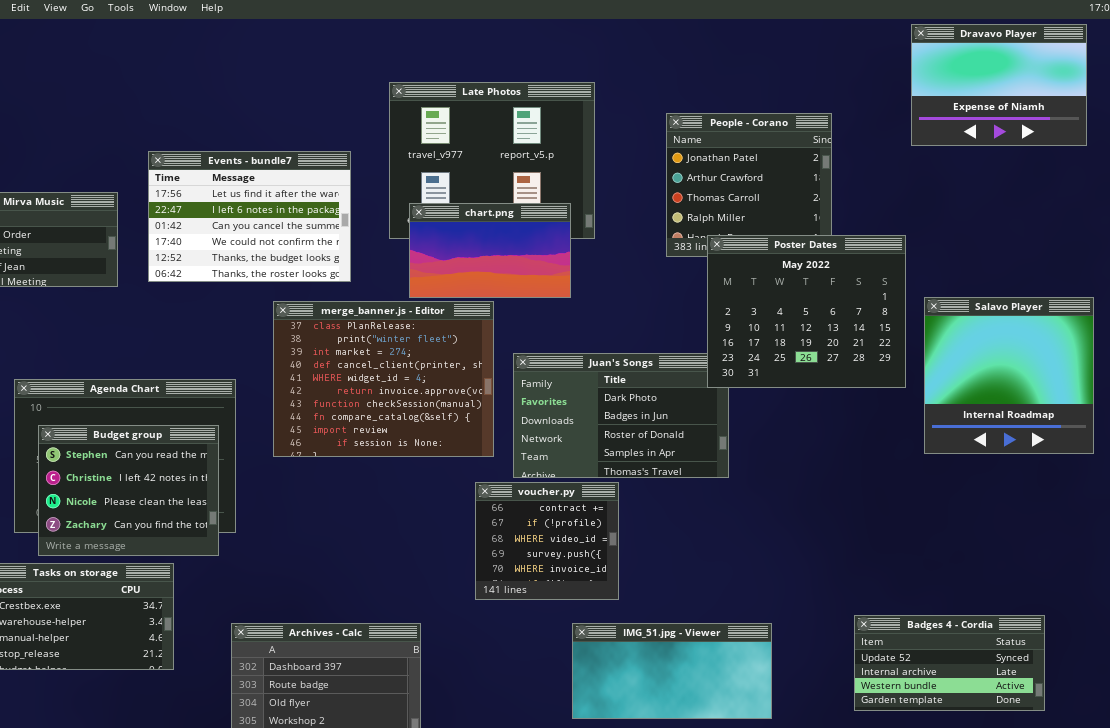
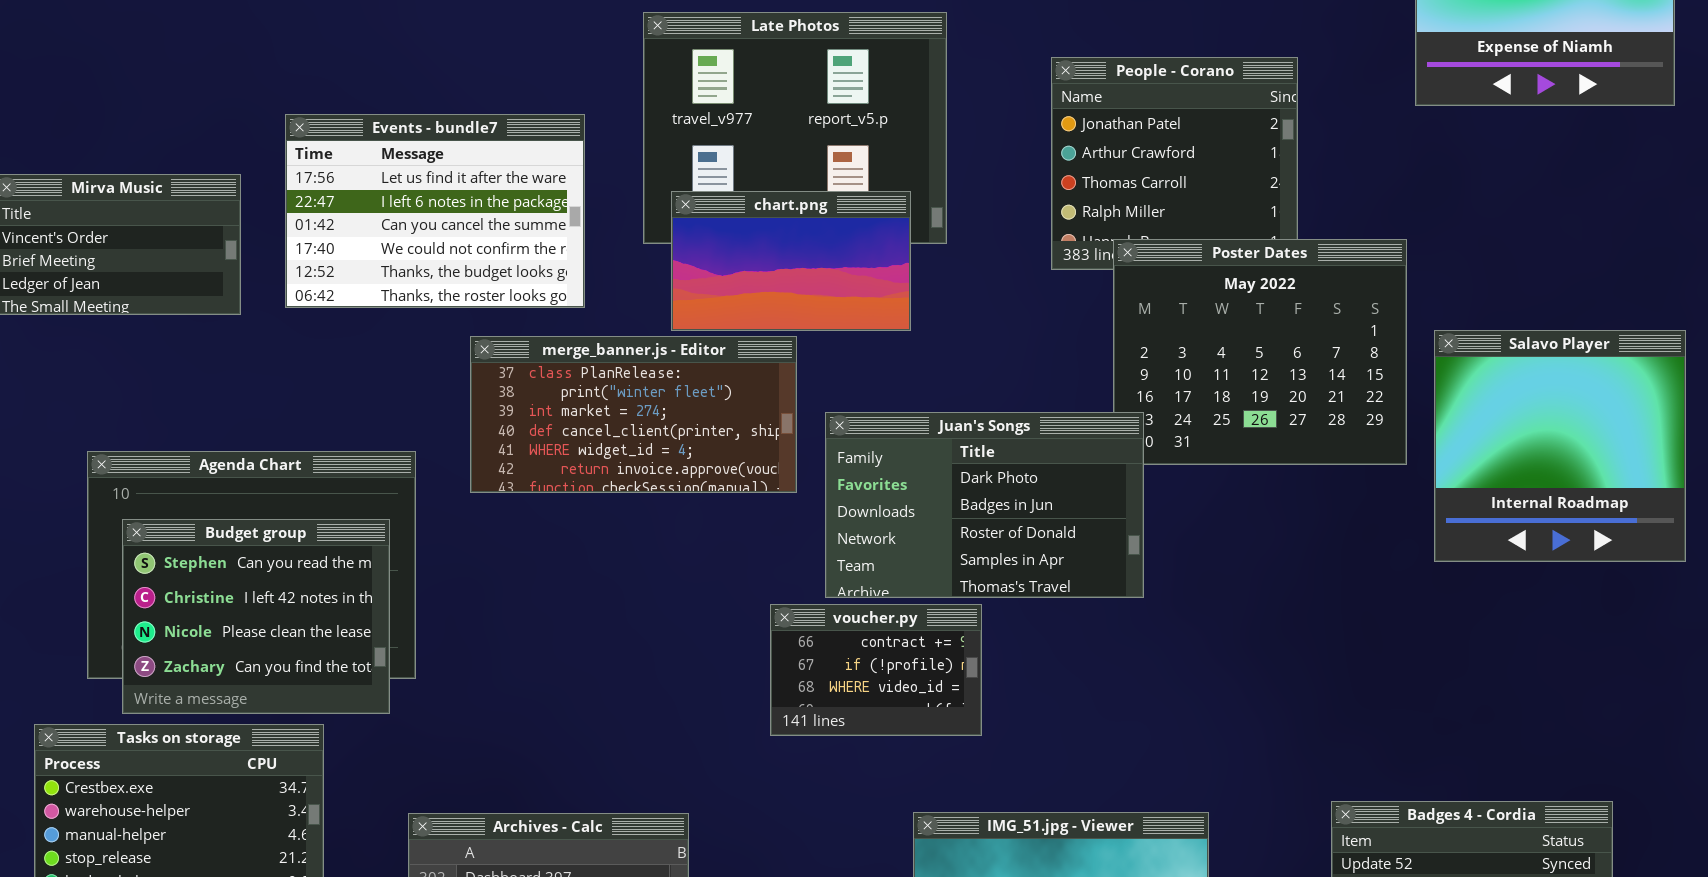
merge_banner.js - Editor: [273,301,494,457] -> [470,336,797,493], resized
Juan's Songs: [513,353,729,478] -> [825,412,1144,598], raised
voucher.py: [475,482,619,600] -> [770,604,982,736], resized

